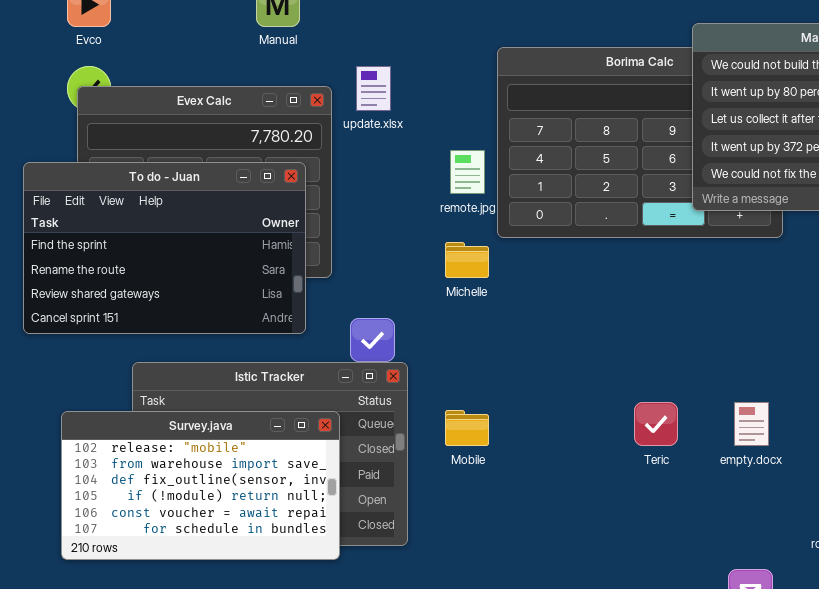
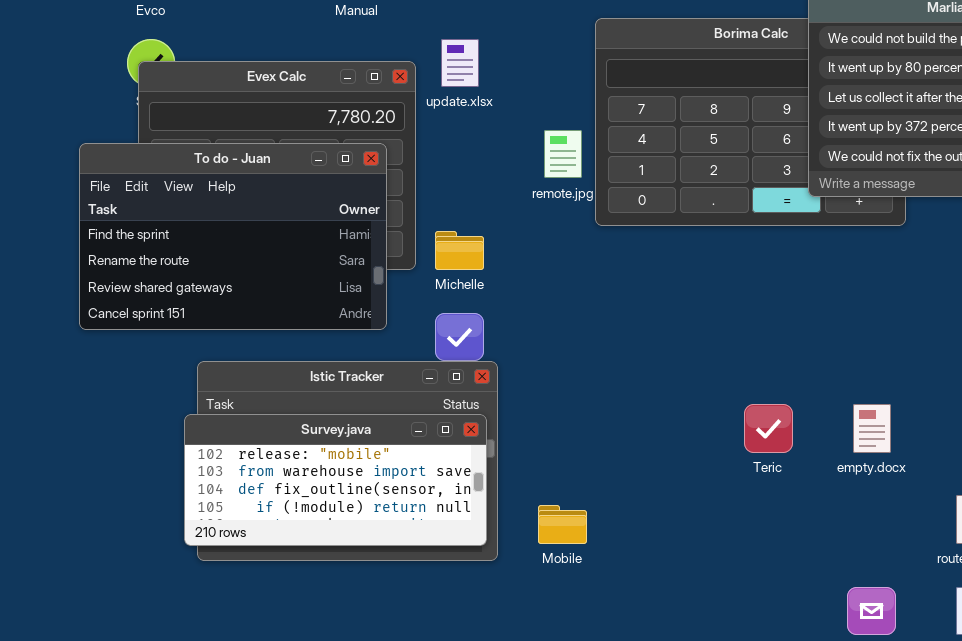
Michelle: [445,242,489,278] -> [435,231,484,270], moved
Mobile: [445,410,489,446] -> [538,505,587,544], moved
Survey.java: [61,411,340,560] -> [184,414,487,546], moved, resized

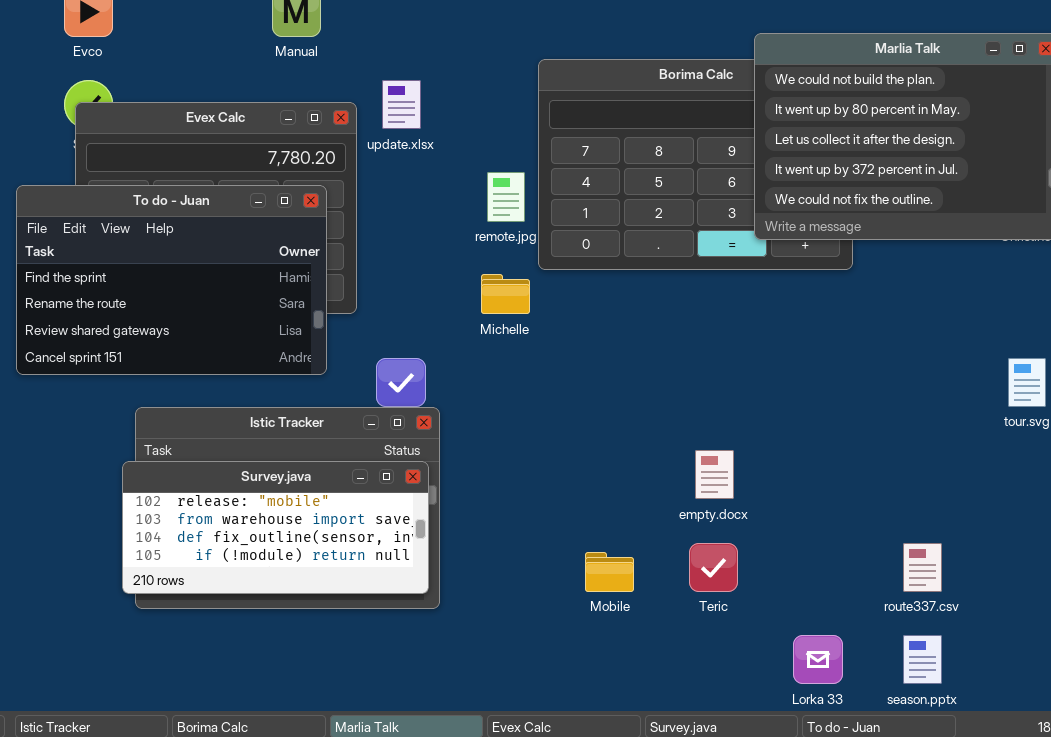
Michelle: [435,231,484,270] -> [481,274,530,314], moved
Teric: [744,404,793,453] -> [689,543,738,592], moved
empty.docx: [853,404,891,453] -> [695,450,734,499], moved
Mobile: [538,505,587,544] -> [585,552,634,592], moved

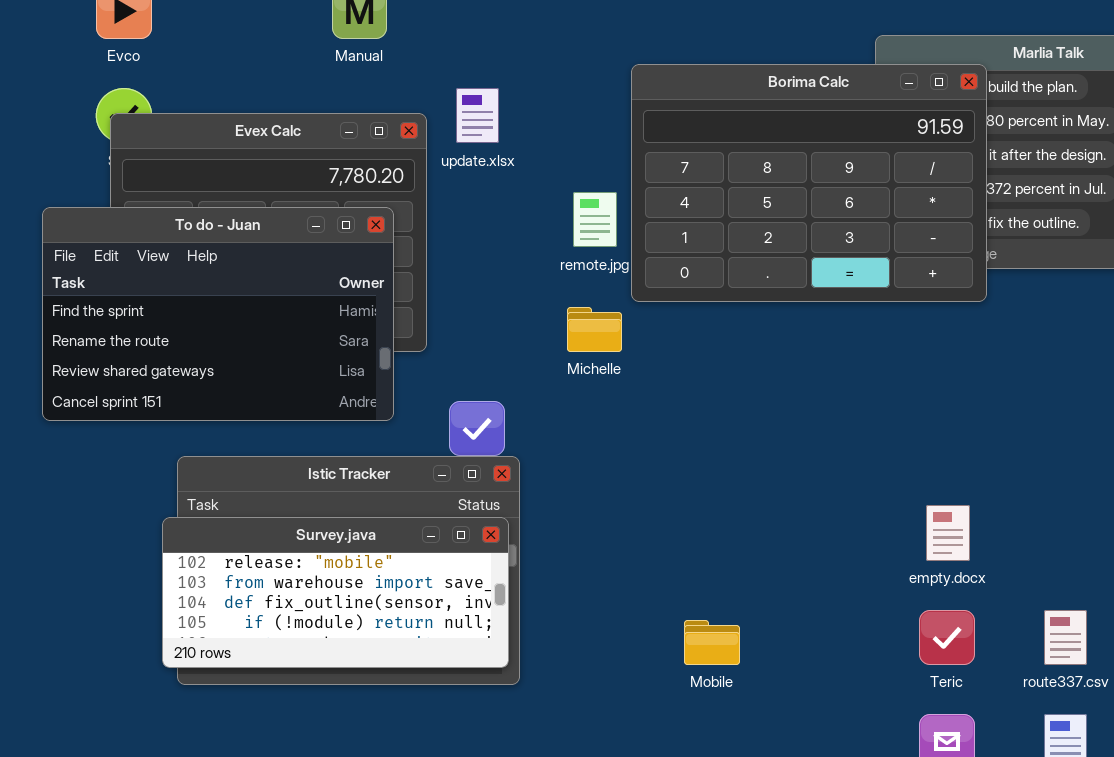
Borima Calc: [538,59,853,270] -> [631,64,987,302], raised
empty.docx: [695,450,734,499] -> [926,505,970,561], moved
Teric: [689,543,738,592] -> [919,610,975,665], moved

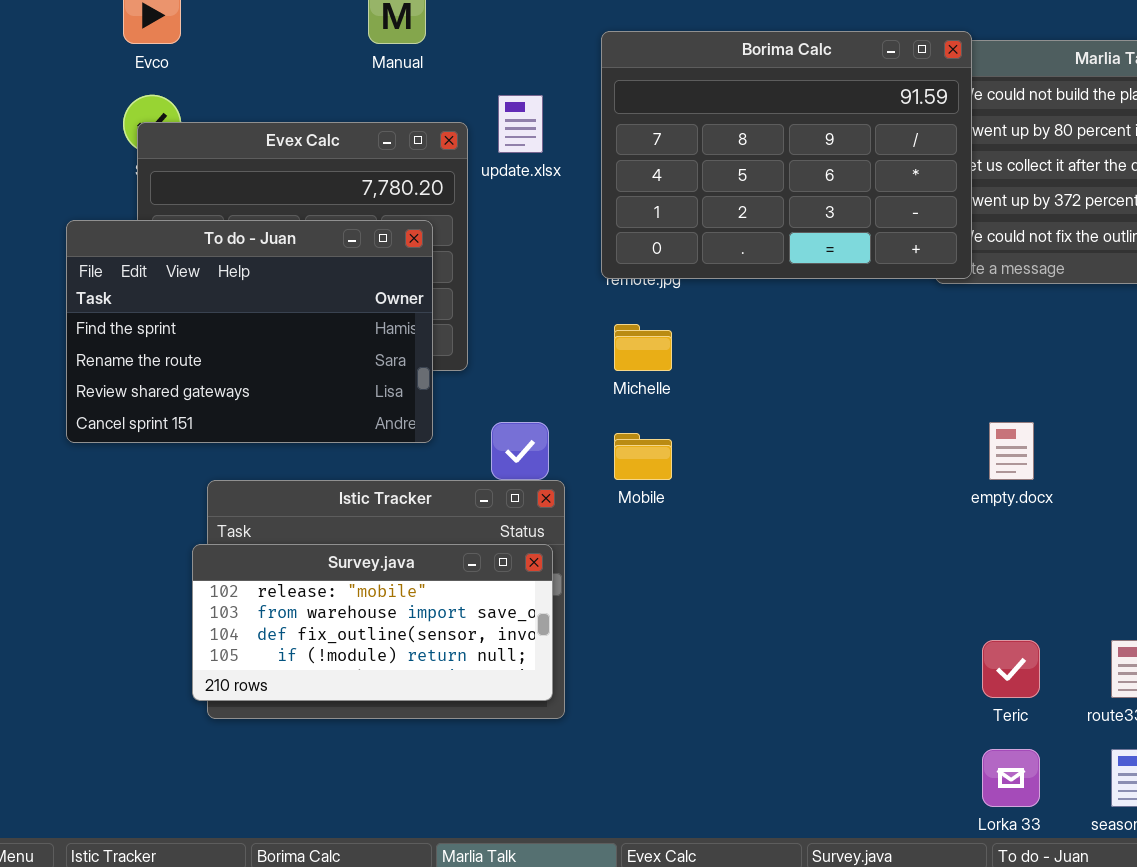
Borima Calc: [631,64,987,302] -> [601,31,972,279], moved
empty.docx: [926,505,970,561] -> [989,422,1034,480], moved
Mobile: [684,620,740,665] -> [614,433,672,480], moved

